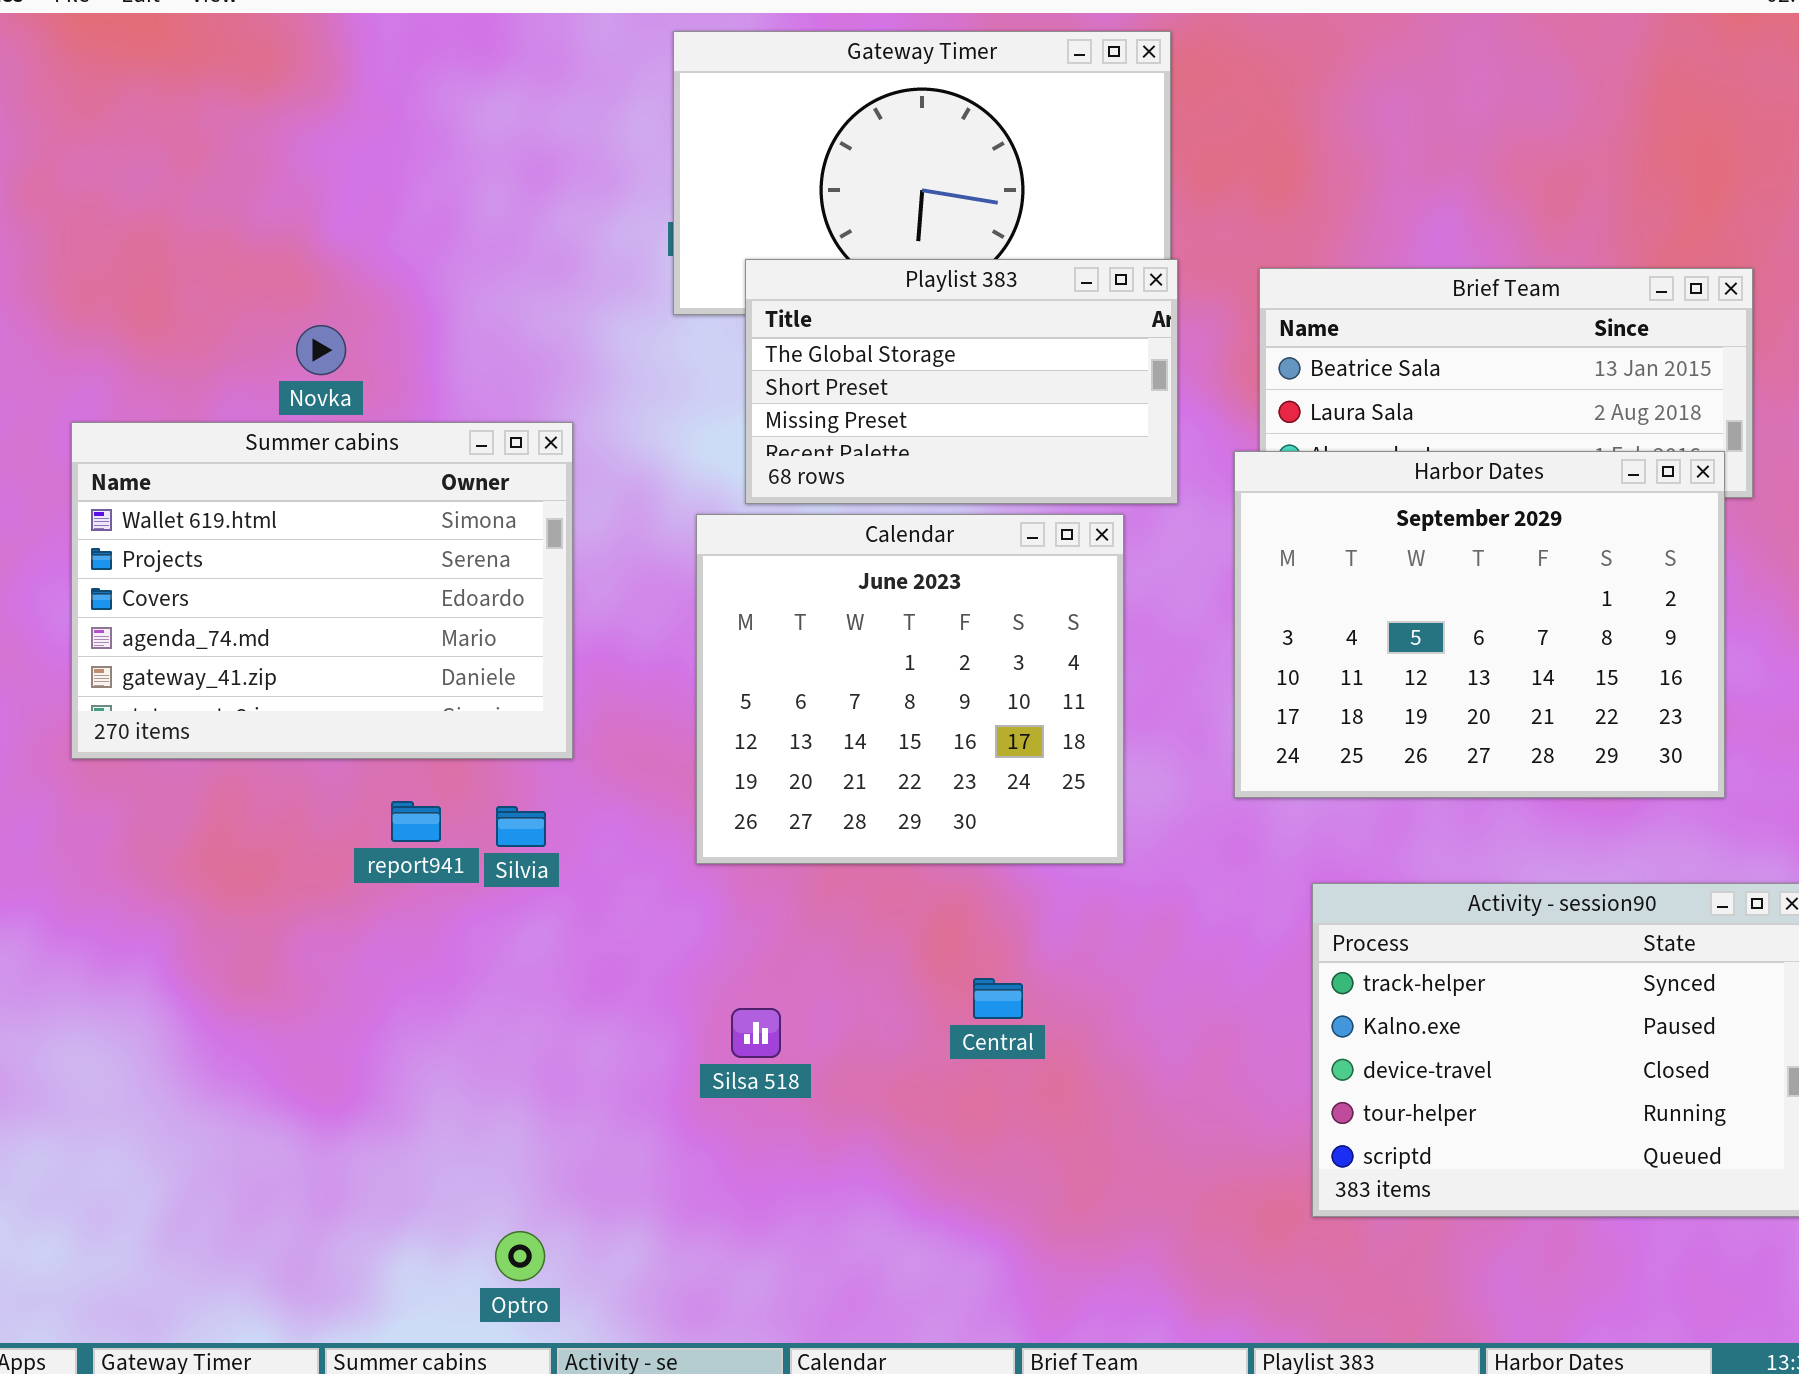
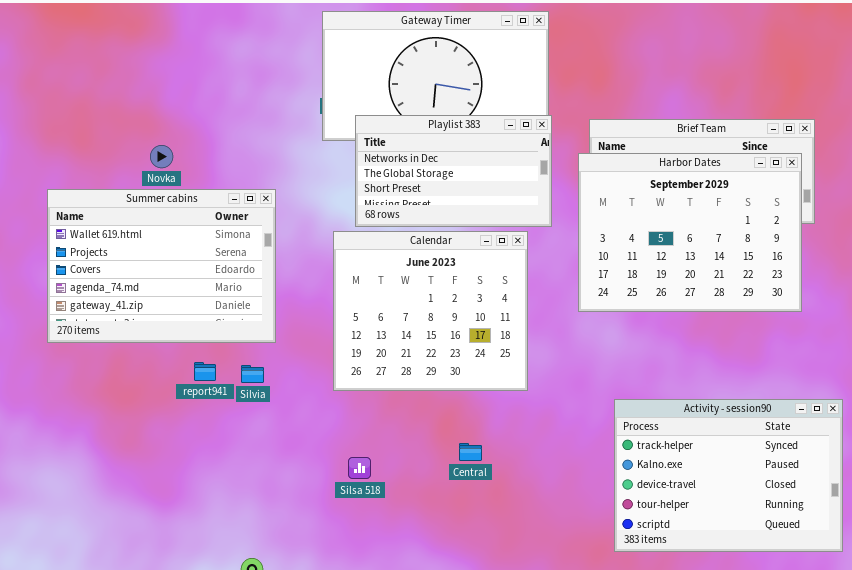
Playlist 383: [745,259,1178,504] -> [355,115,552,227], scrolled up 1 row
Harbor Dates: [1234,451,1725,798] -> [578,153,802,312], moved

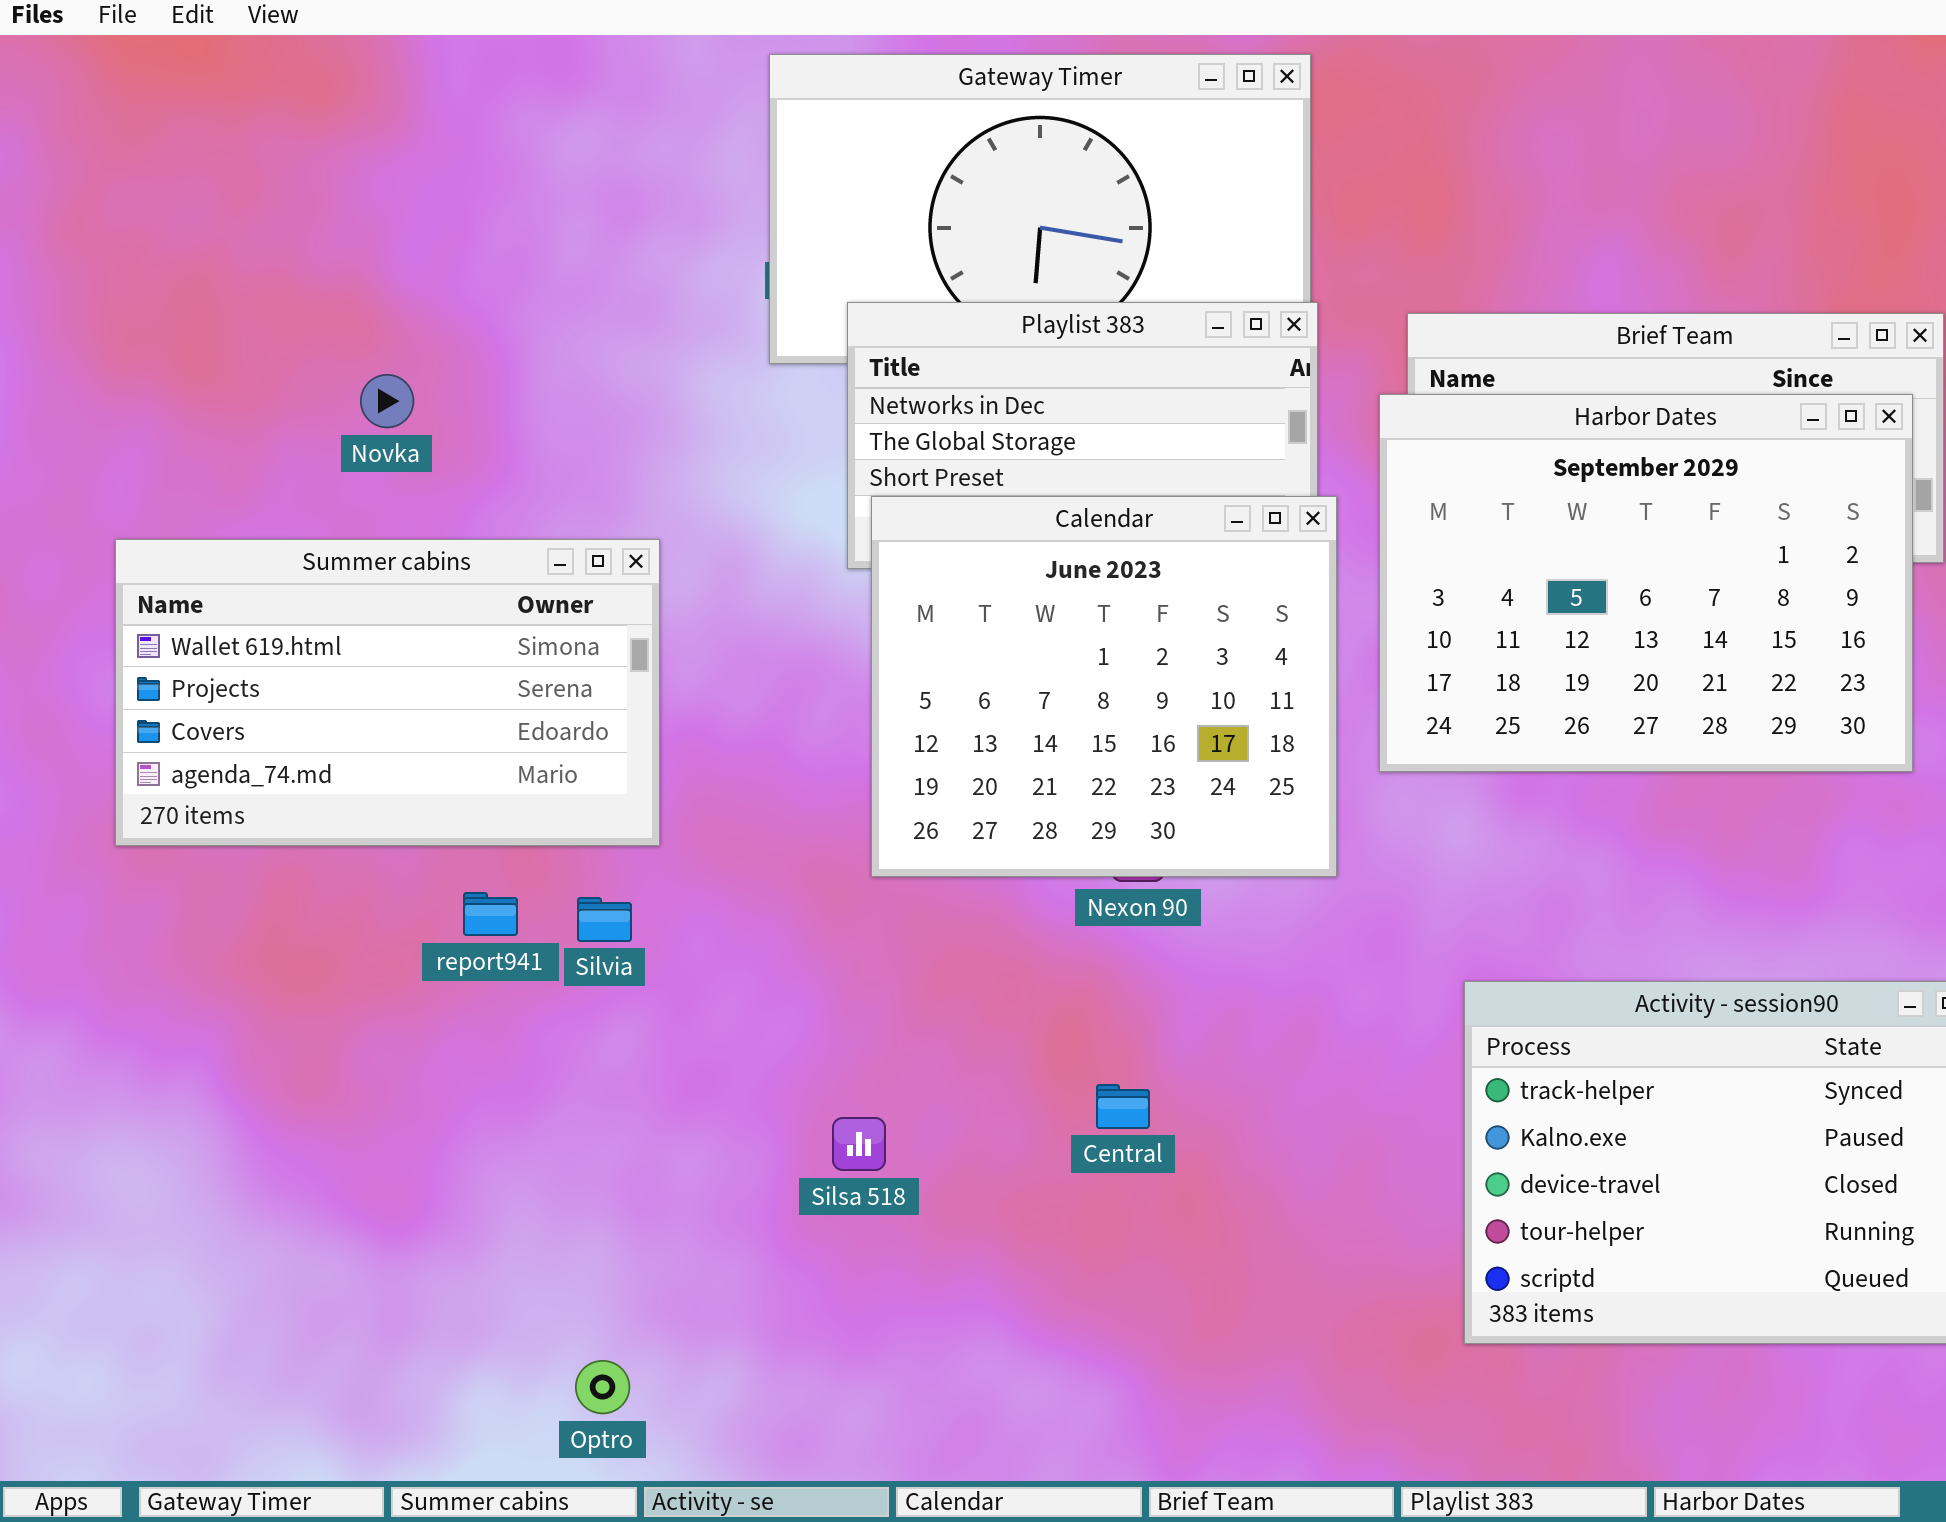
Summer cabins: [47,189,276,343] -> [115,539,660,846], resized
Calendar: [333,231,528,391] -> [871,496,1337,877], moved

